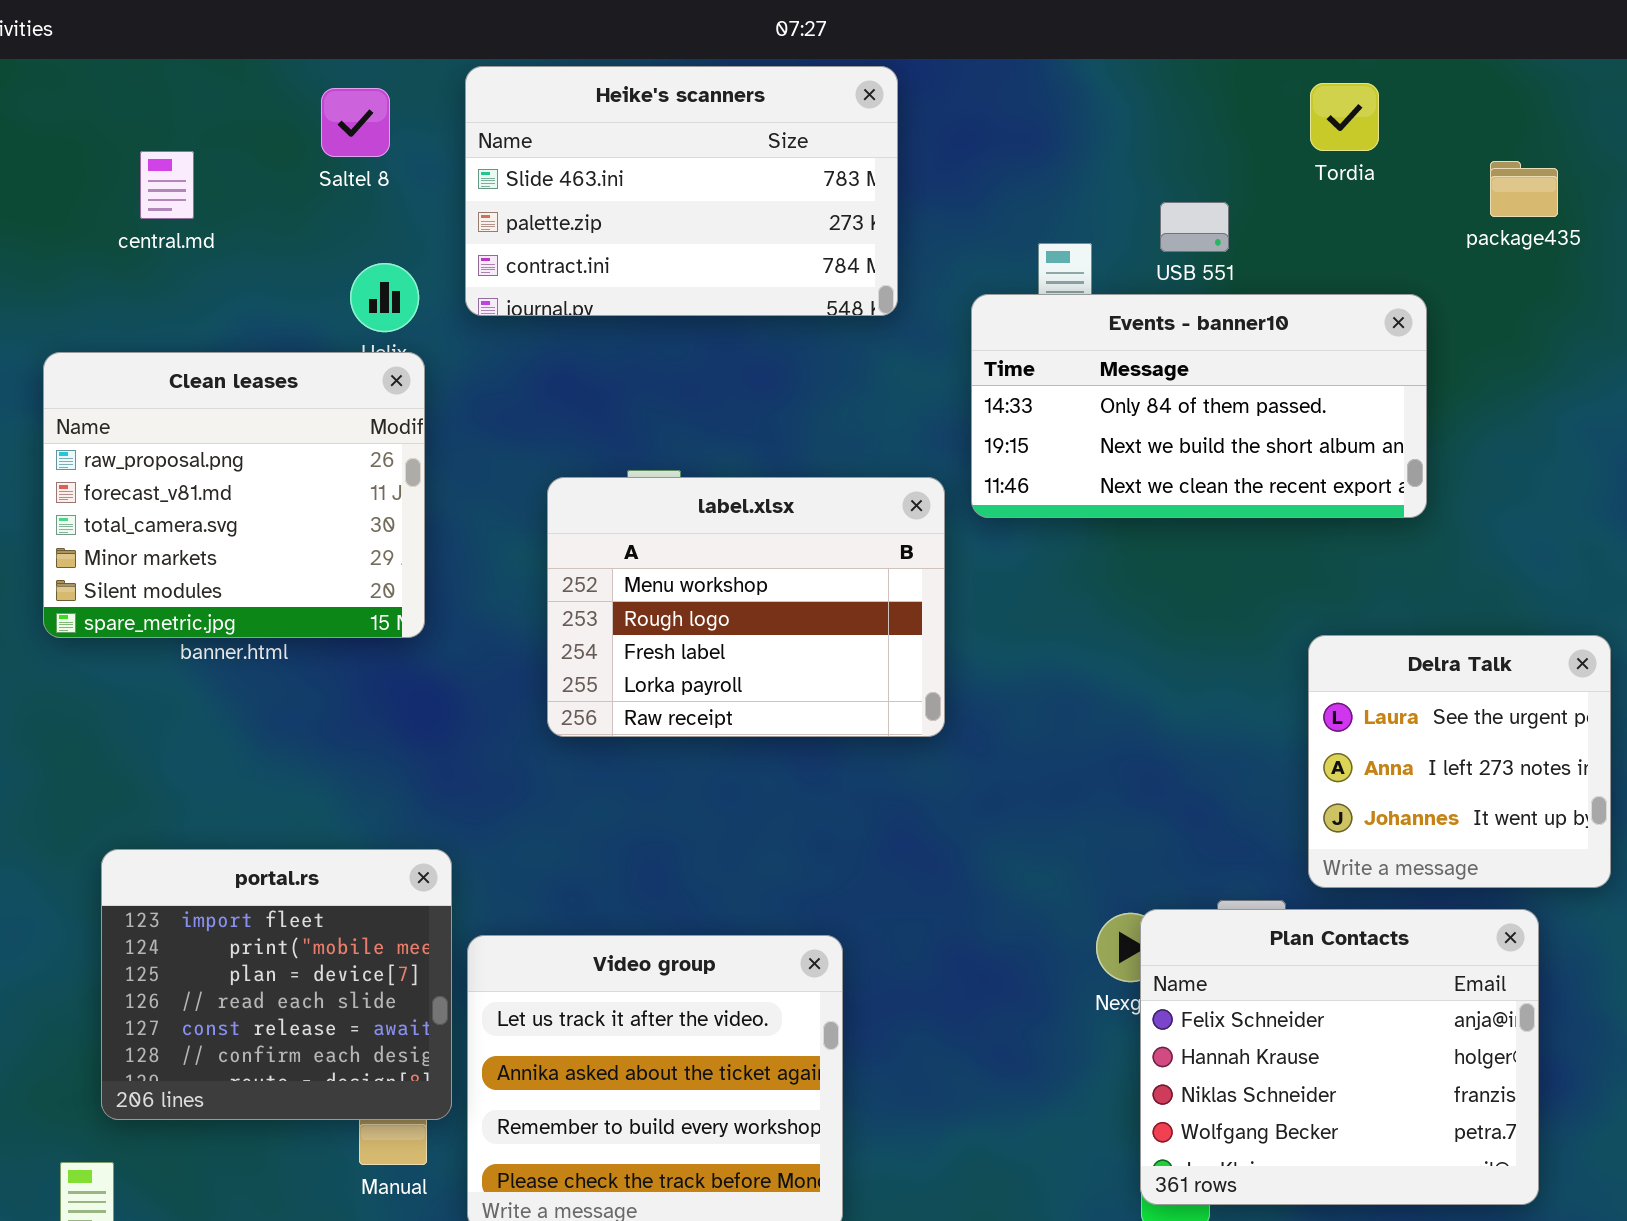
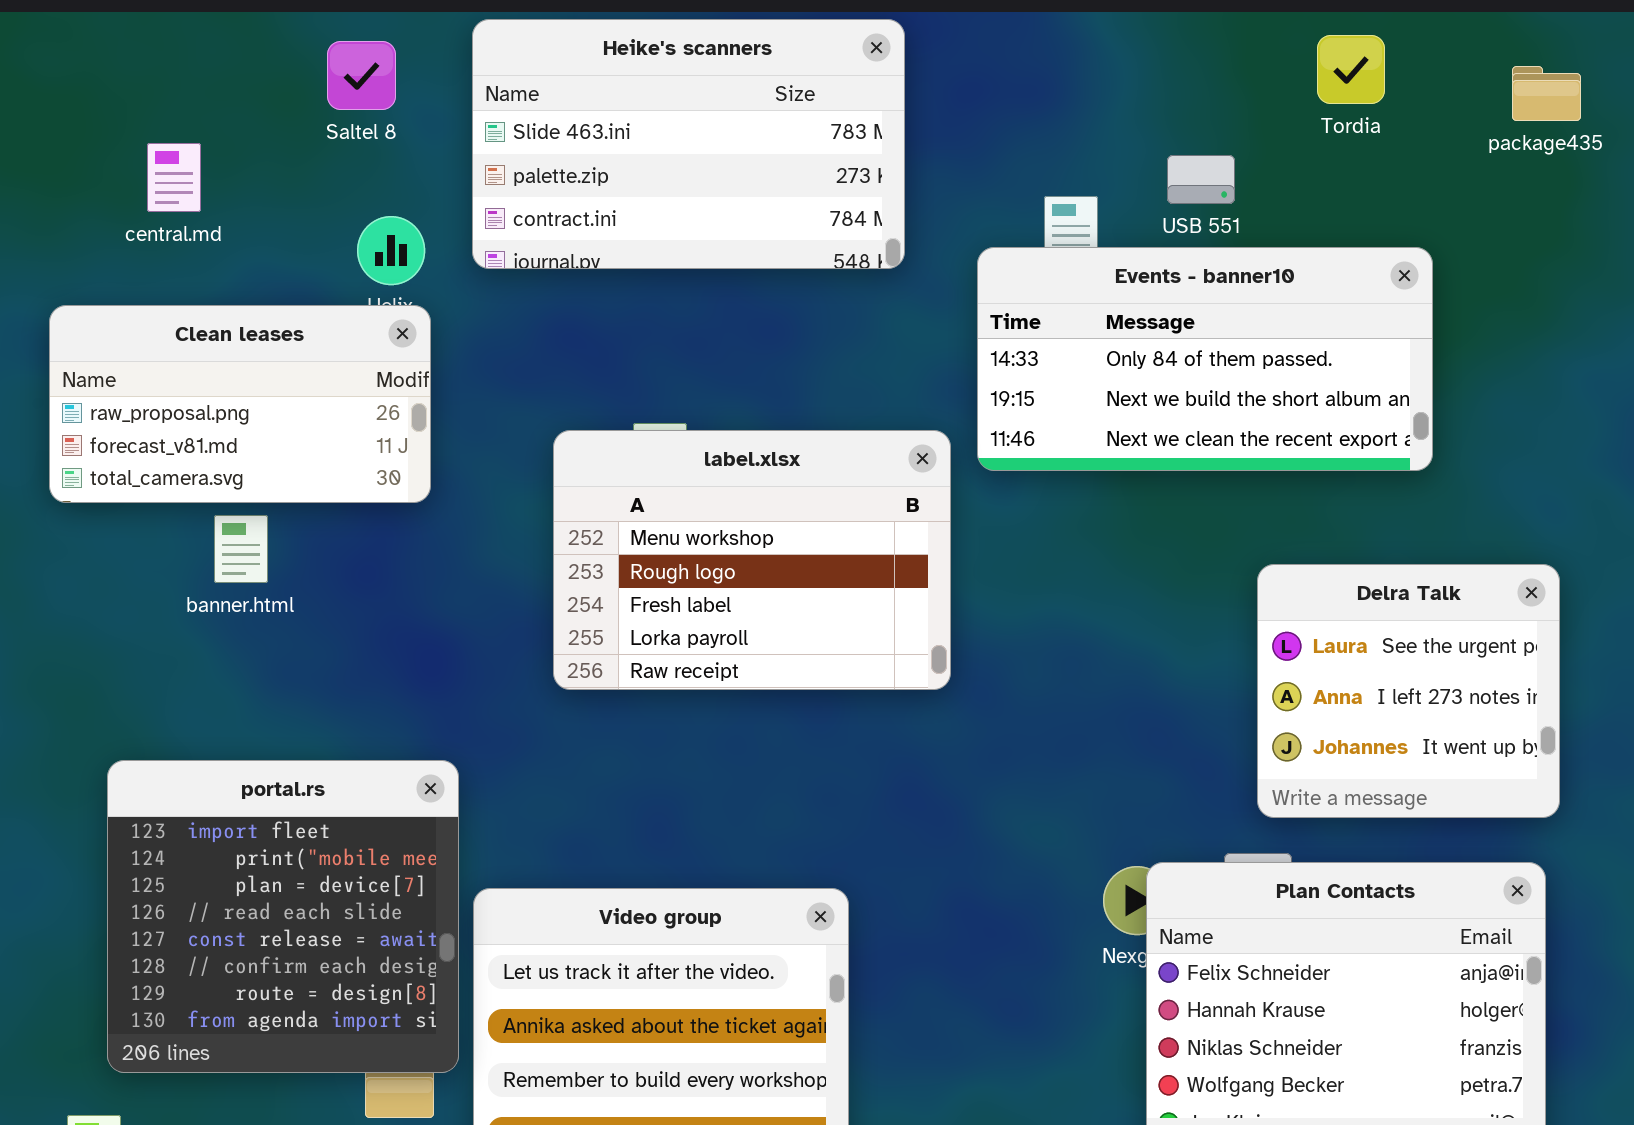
central.md: [140,151,194,219] -> [147,143,201,212], moved
package435: [1490,161,1558,217] -> [1512,66,1581,121], moved
Clean leases: [43,352,425,638] -> [49,305,431,503], resized
Delra Talk: [1308,635,1611,888] -> [1257,564,1560,818], moved
portal.rs: [101,849,452,1120] -> [107,760,459,1073], resized

